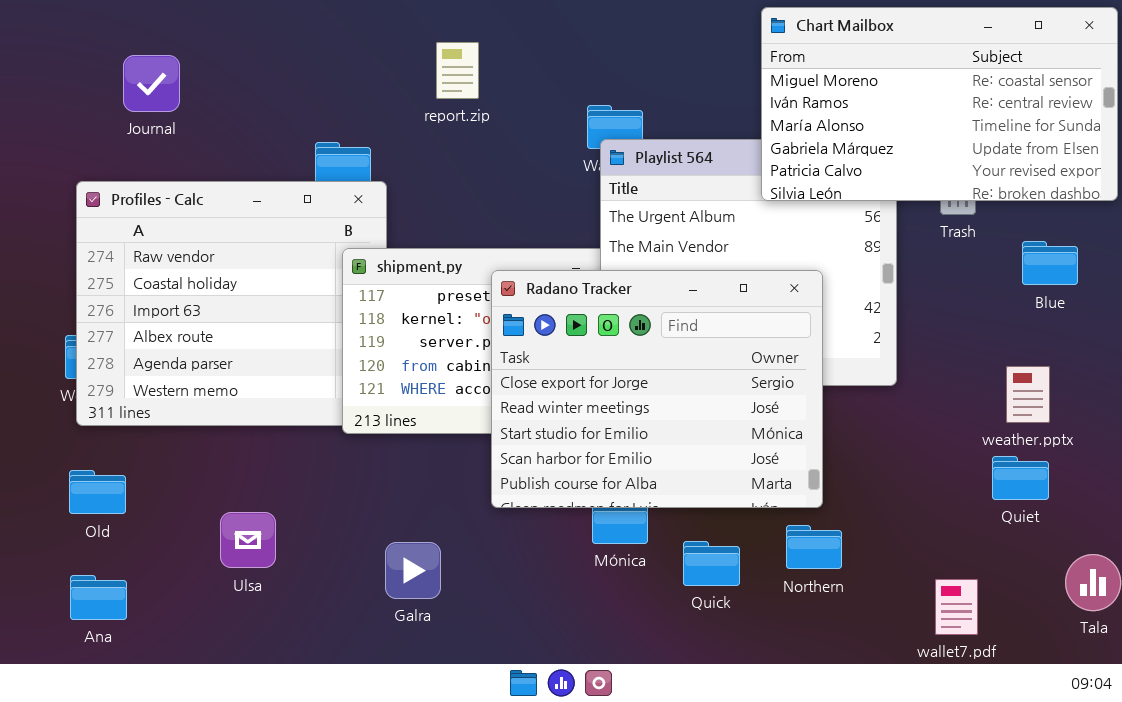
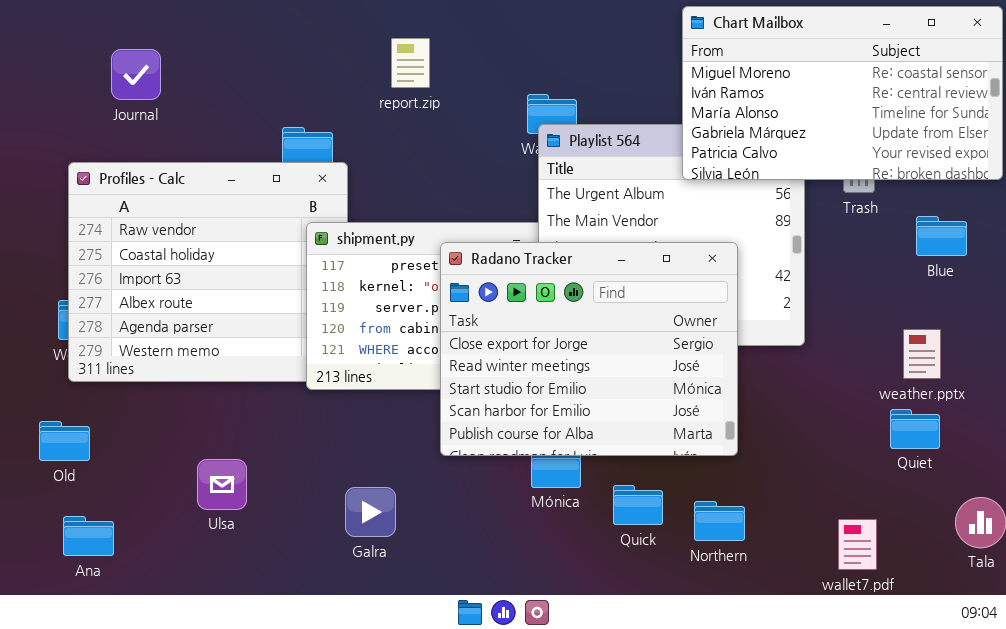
Old: [69,470,126,514] -> [39,421,90,461], moved
Northern: [786,525,842,569] -> [694,501,745,541], moved

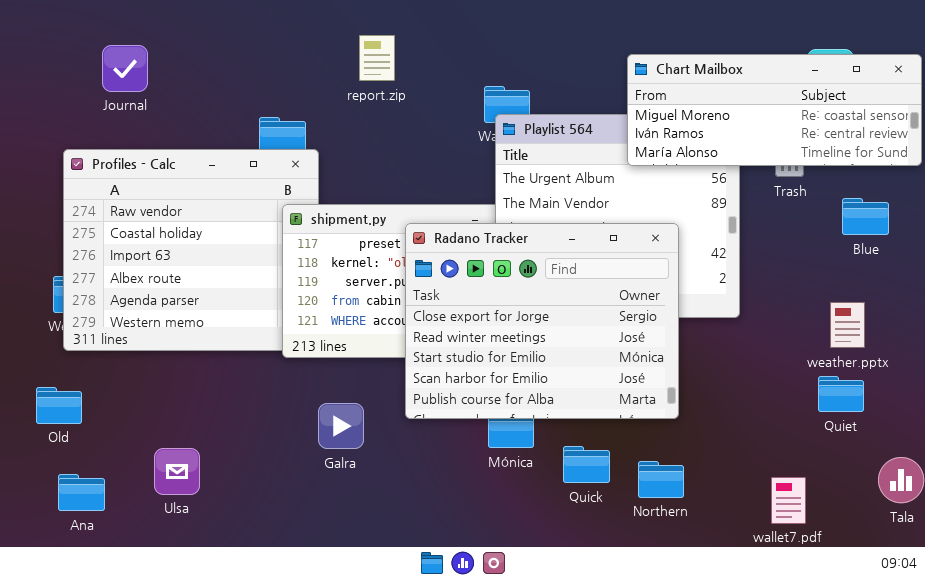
Chart Mailbox: [682,6,1003,180] -> [627,54,922,166], resized
Ulsa: [197,459,247,510] -> [154,448,200,495], moved
Galra: [345,487,396,537] -> [318,403,364,449], moved

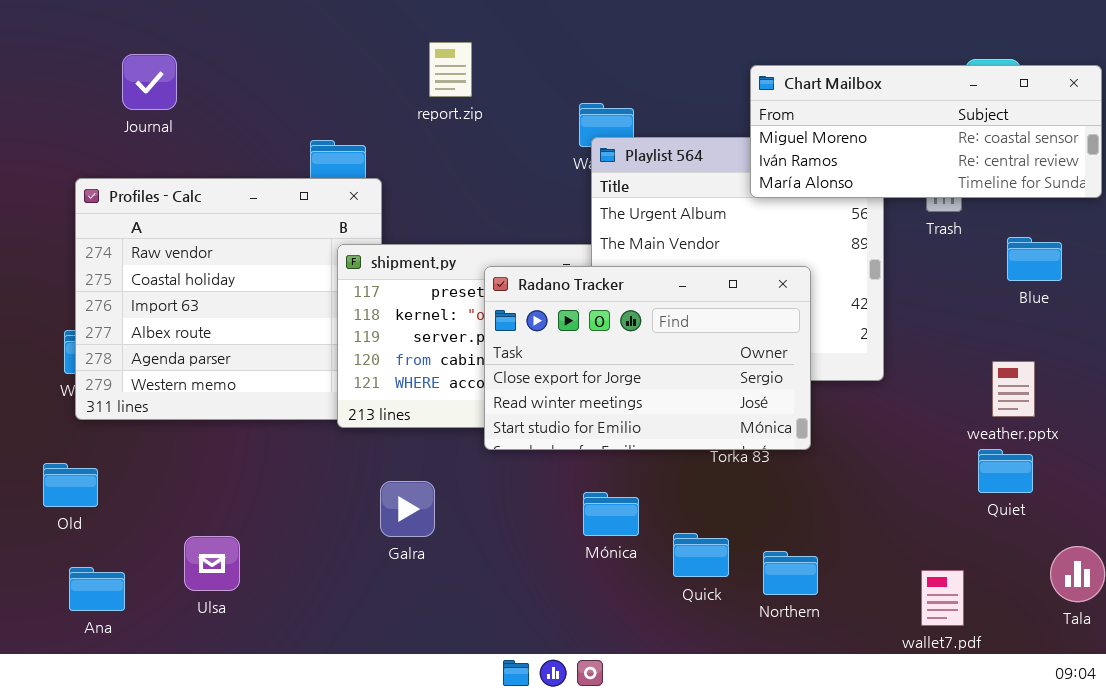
Radano Tracker: [405,223,679,419] -> [484,266,811,450], resized

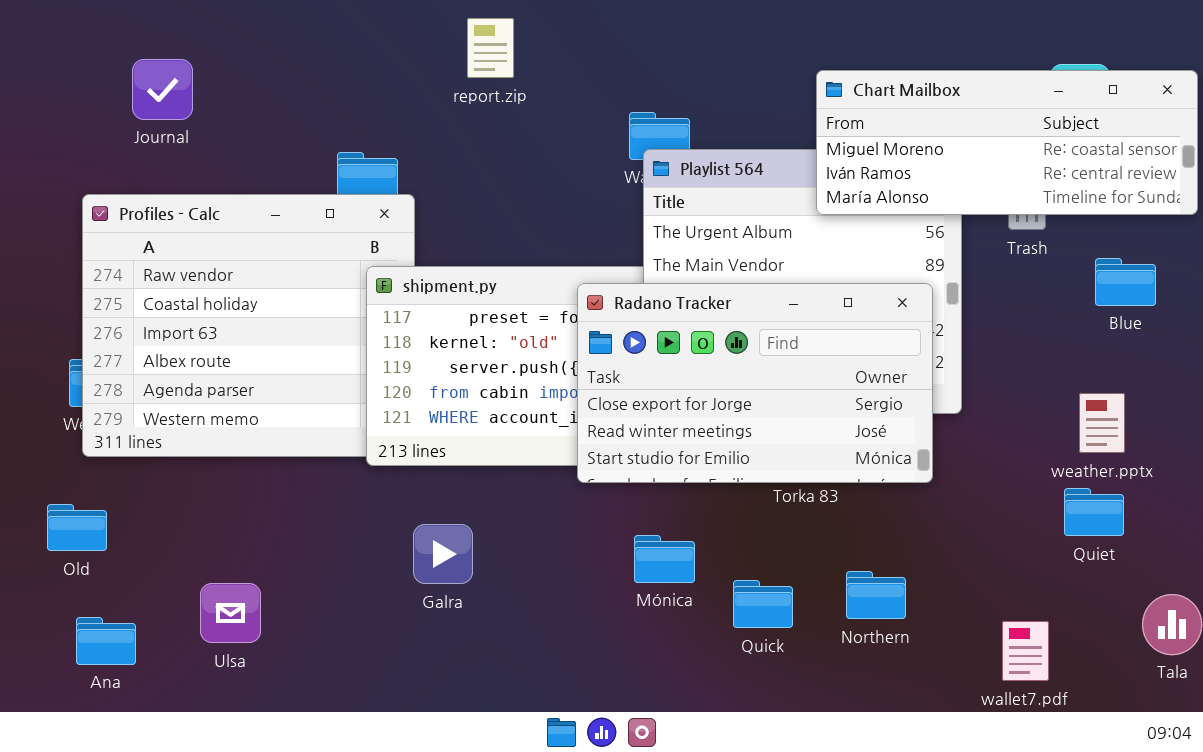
report.zip: [429,42,472,97] -> [467,18,514,78], moved
Radano Tracker: [484,266,811,450] -> [577,283,933,483], moved
Northern: [763,551,818,595] -> [846,571,906,619], moved

